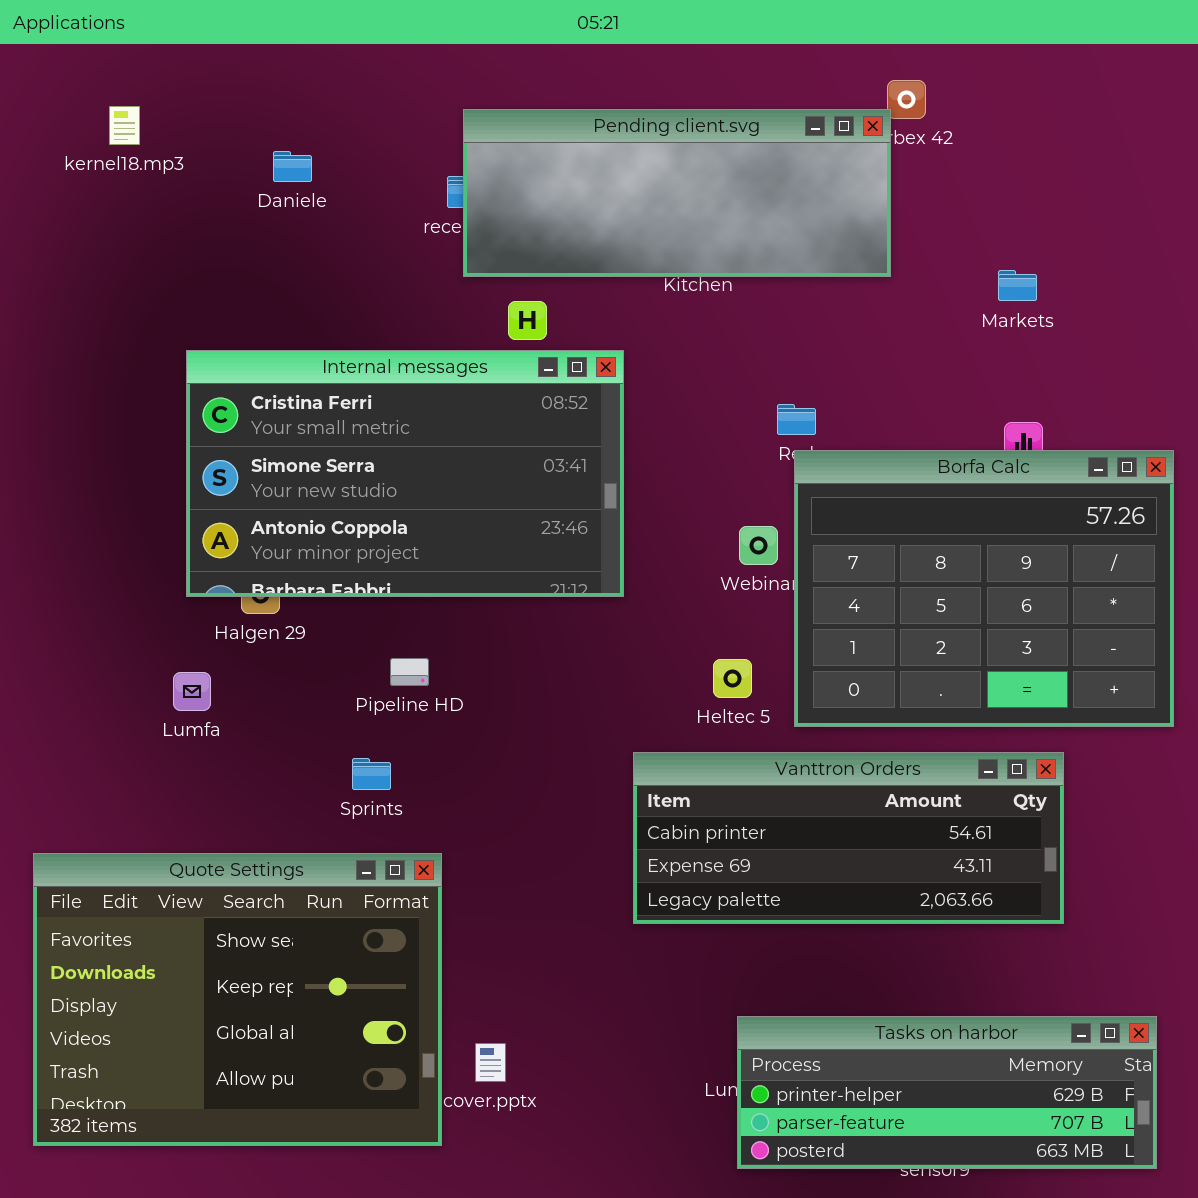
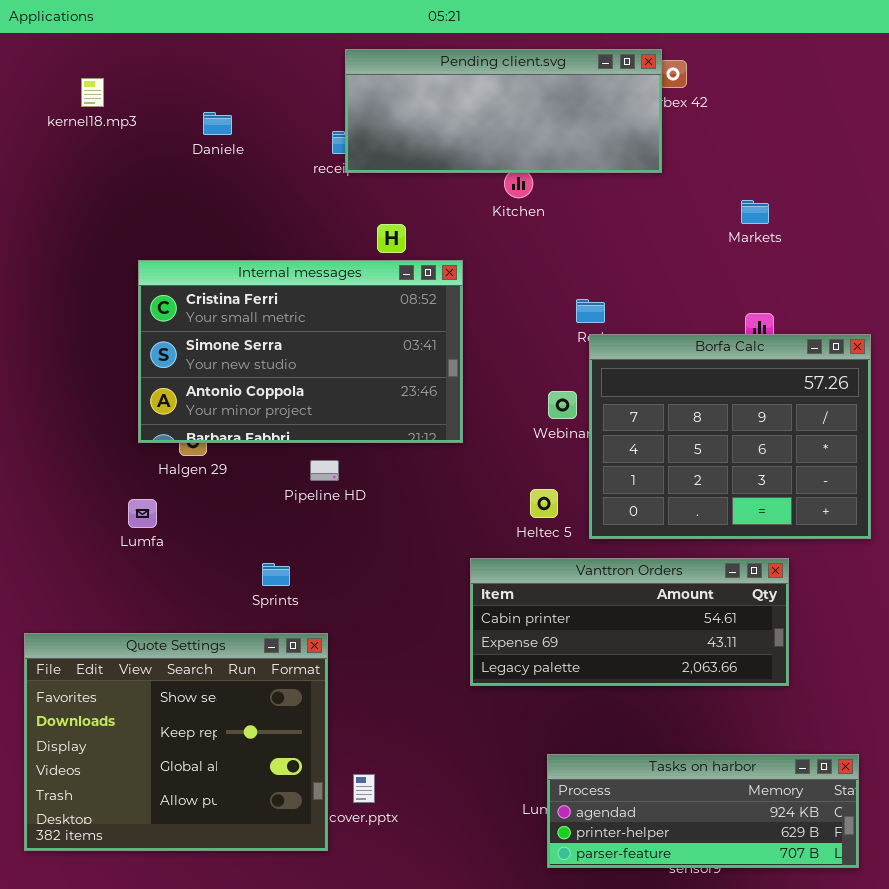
Pending client.svg: [463,109,891,277] -> [345,49,662,173], moved
Pipeline HD: [390,658,429,686] -> [310,460,339,481], moved
Tasks on harbor: [737,1016,1157,1169] -> [547,754,859,868], scrolled up 1 row

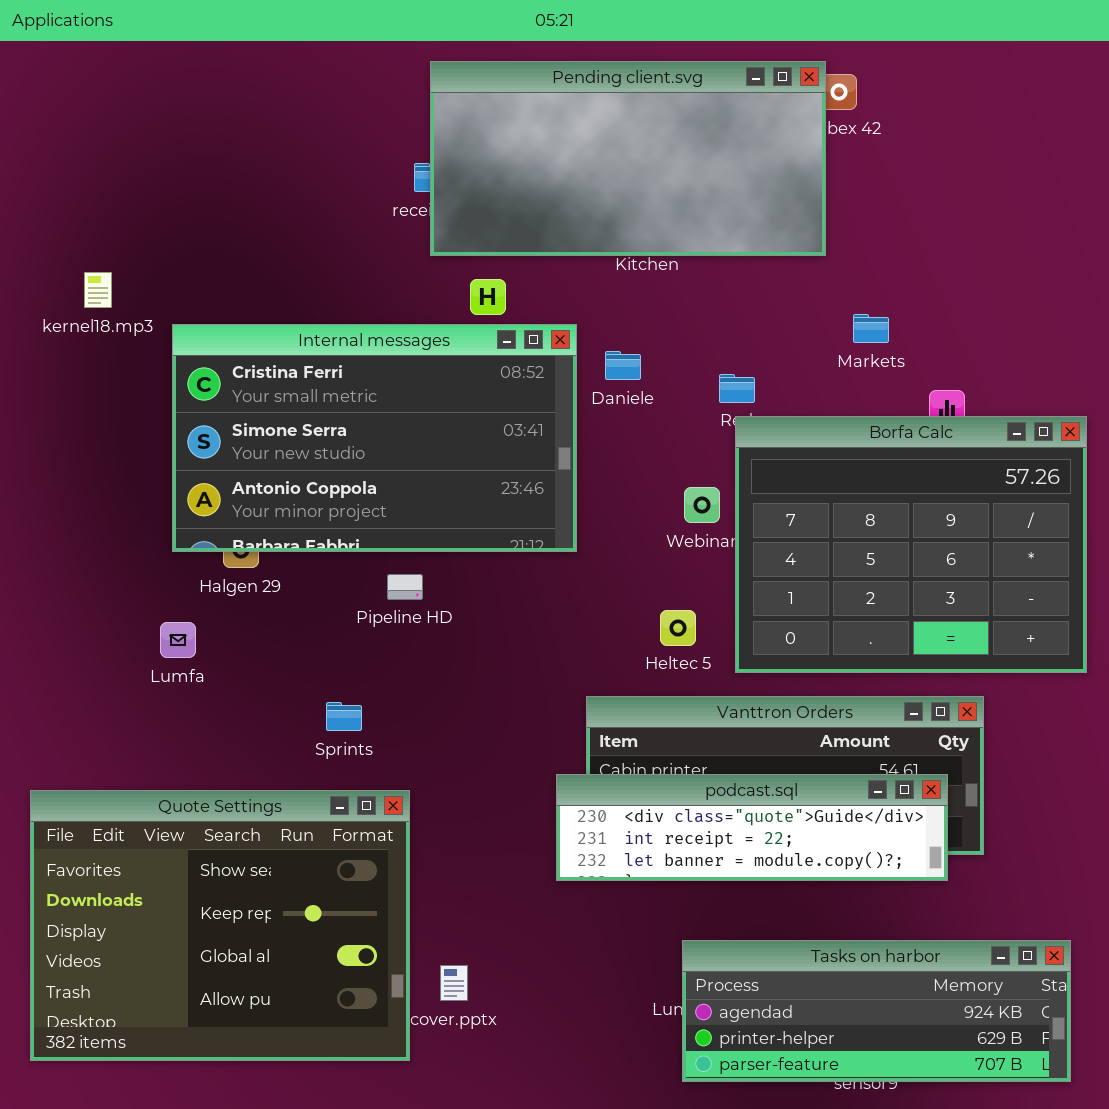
Pending client.svg: [345,49,662,173] -> [430,61,826,256], resized
kernel18.mp3: [81,78,104,107] -> [84,272,112,308], moved
Daniele: [203,112,232,135] -> [605,351,641,380], moved
Markets: [741,200,769,224] -> [853,314,889,343], moved
podcast.sql: none -> [556,774,948,881], opened

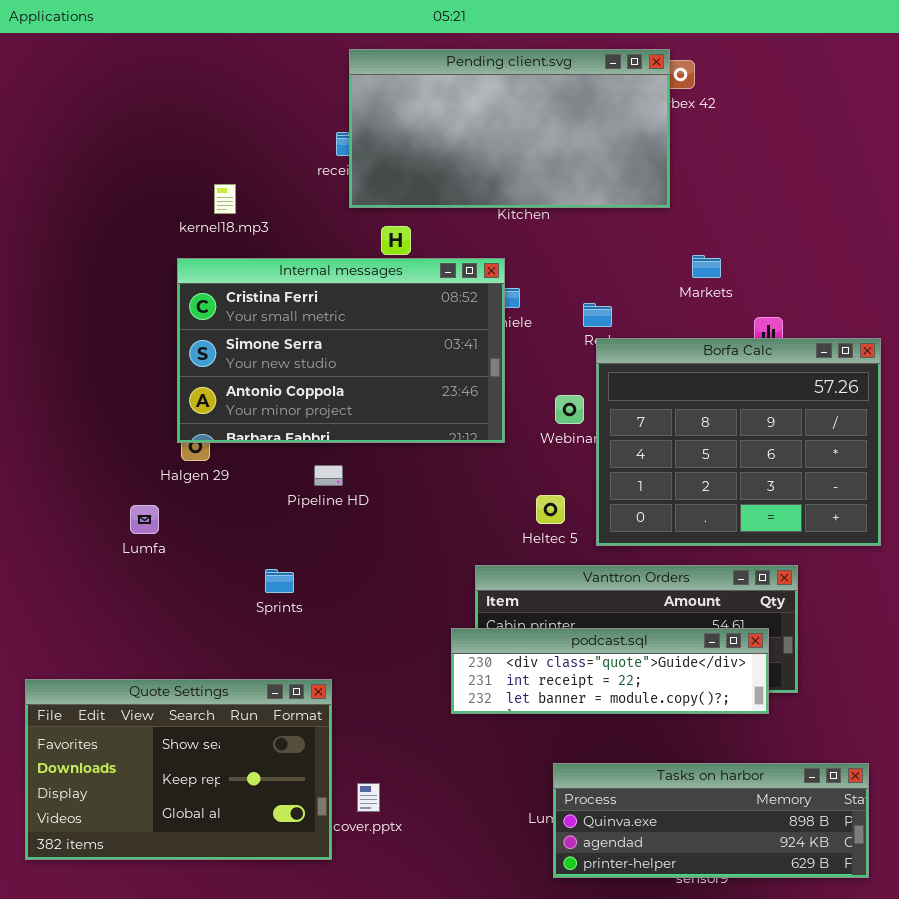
kernel18.mp3: [84,272,112,308] -> [214,184,236,214], moved
Internal messages: [172,324,577,552] -> [177,258,505,443], moved
Quote Settings: [30,790,410,1061] -> [25,679,332,860], resized
Tasks on harbor: [682,940,1071,1082] -> [553,763,869,878], scrolled up 1 row

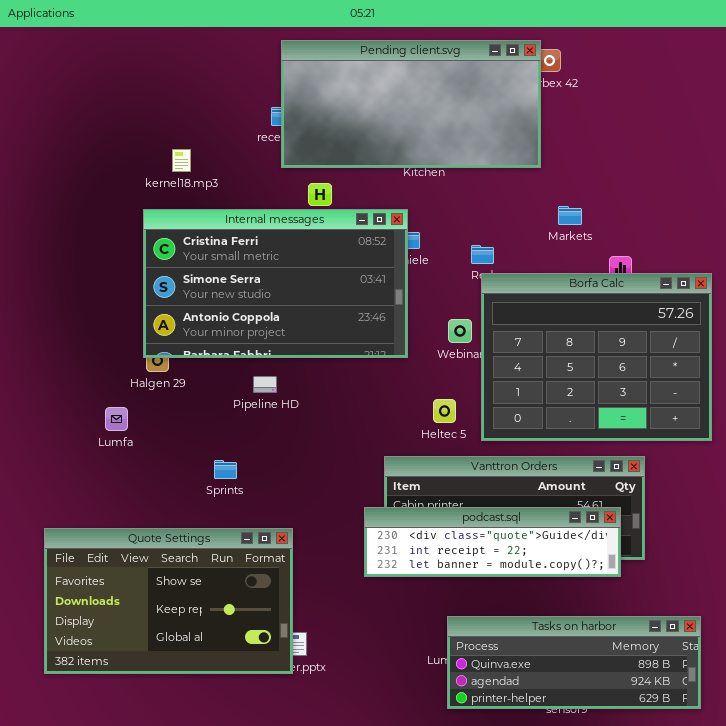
Quote Settings: [25,679,332,860] -> [44,528,293,674], moved

